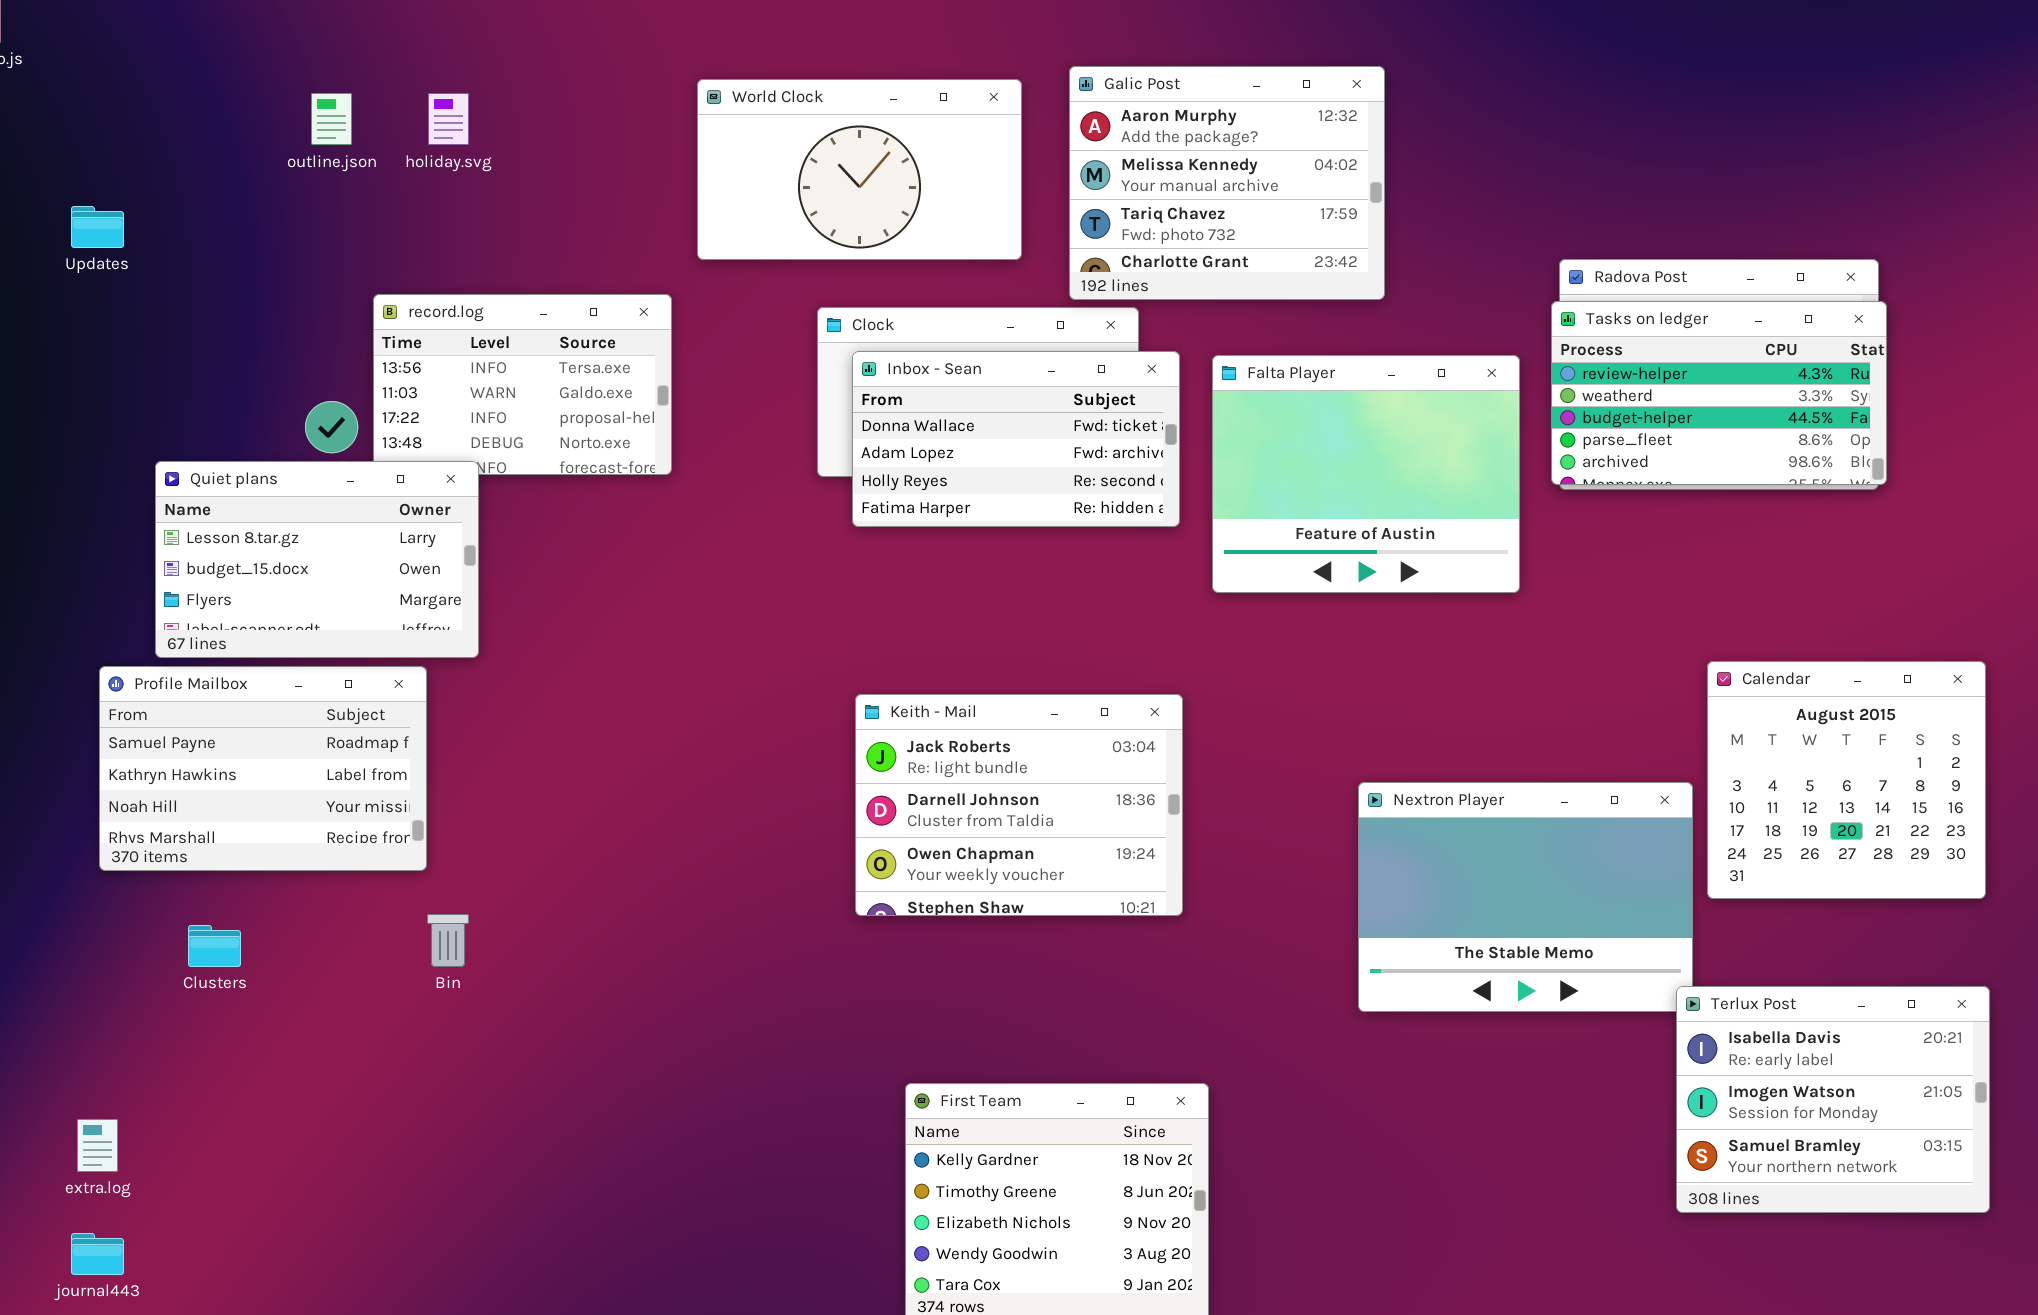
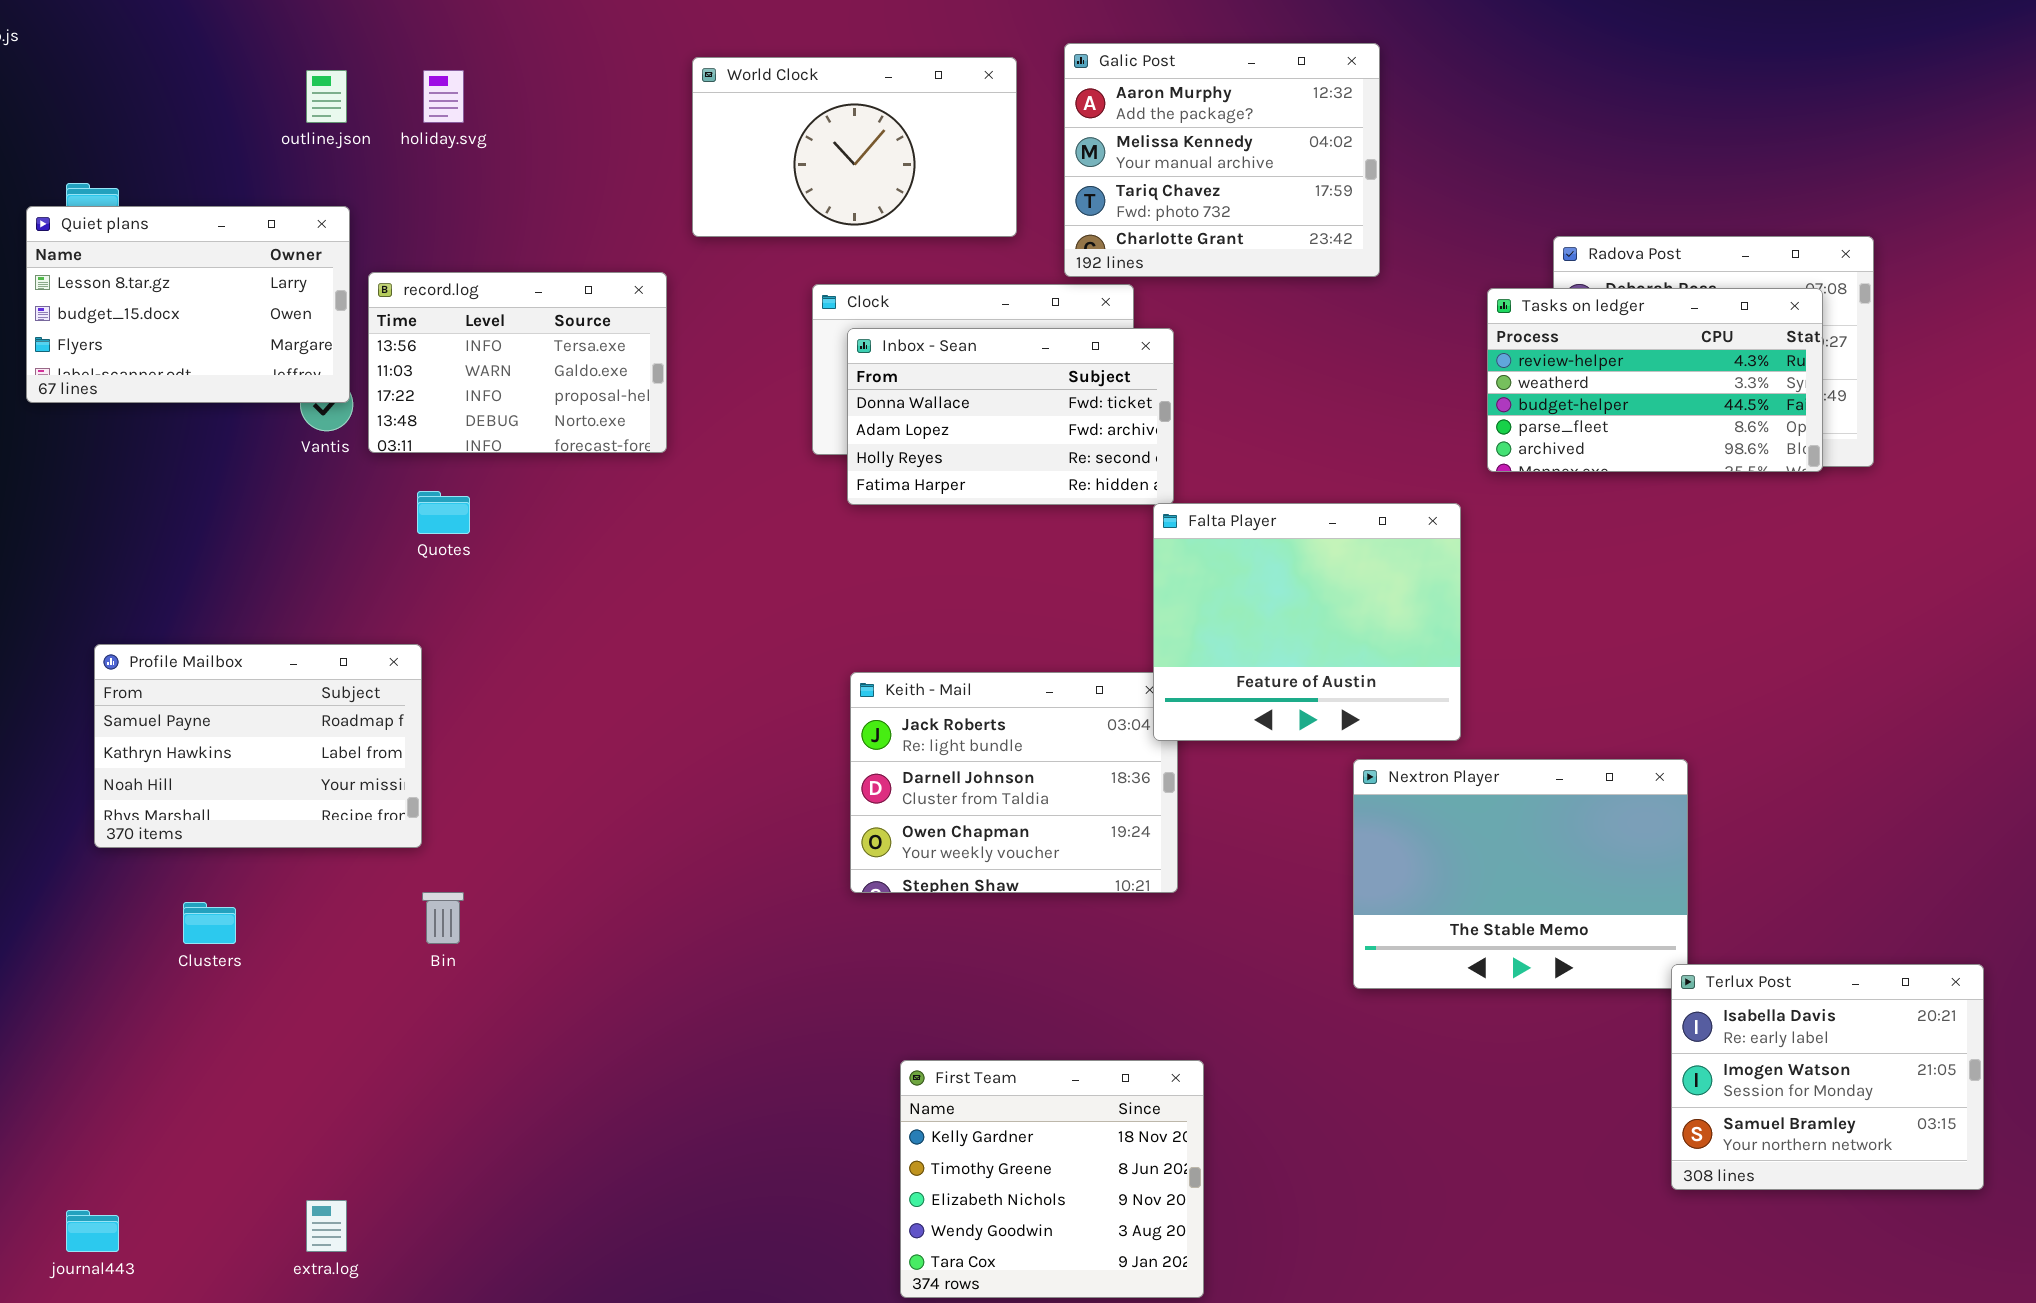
Tasks on ledger: [1551,301,1887,485] -> [1487,288,1823,472], moved
Falta Player: [1212,355,1520,593] -> [1153,503,1461,741], moved
Quiet plans: [155,461,479,658] -> [26,206,350,403], moved
Calendar: [1707,661,1986,899] -> none, closed
extra.log: [77,1119,118,1172] -> [306,1200,347,1252], moved

